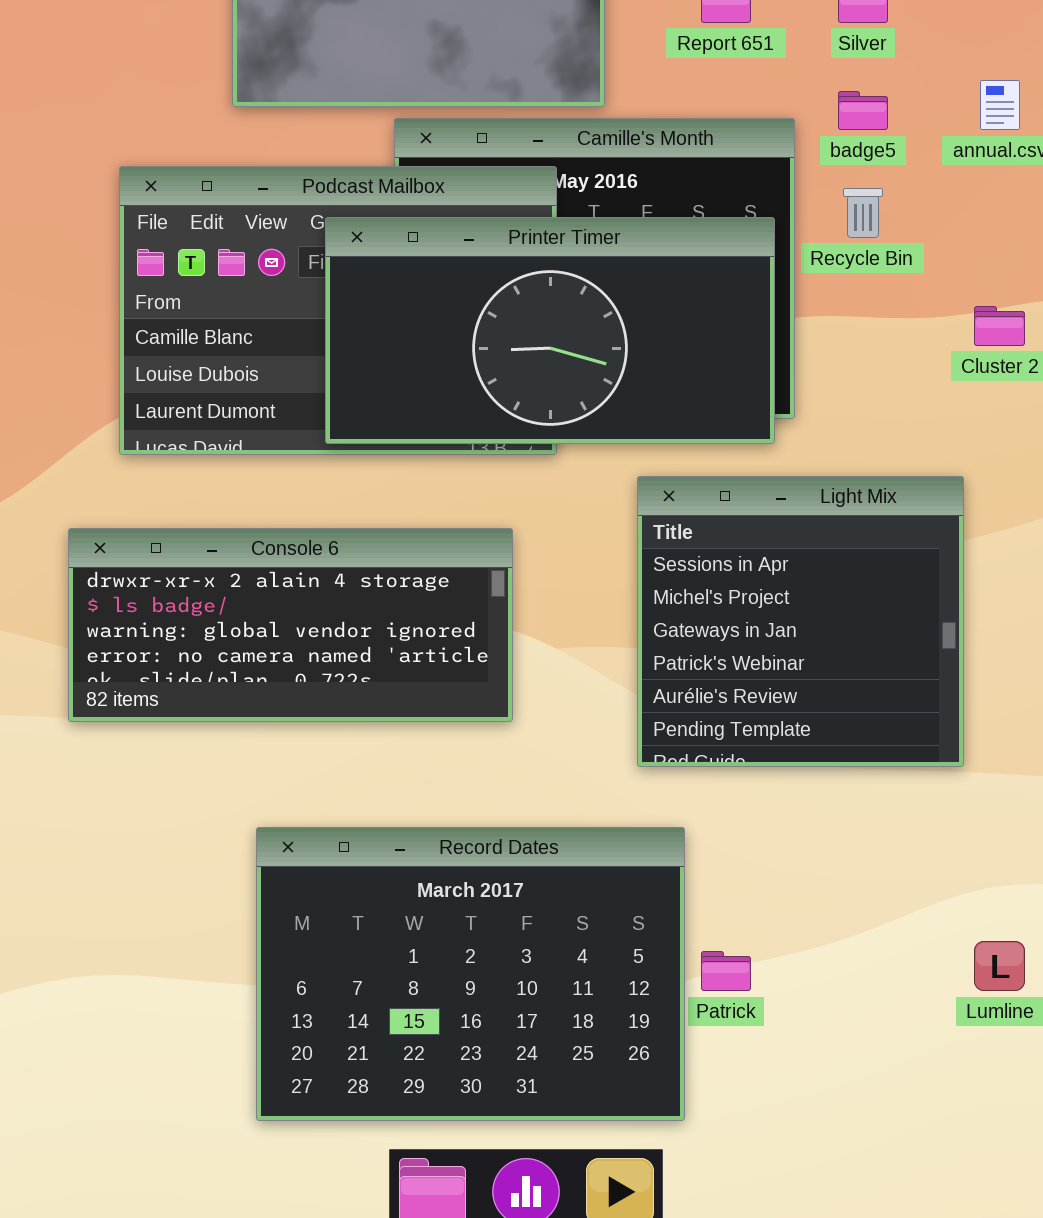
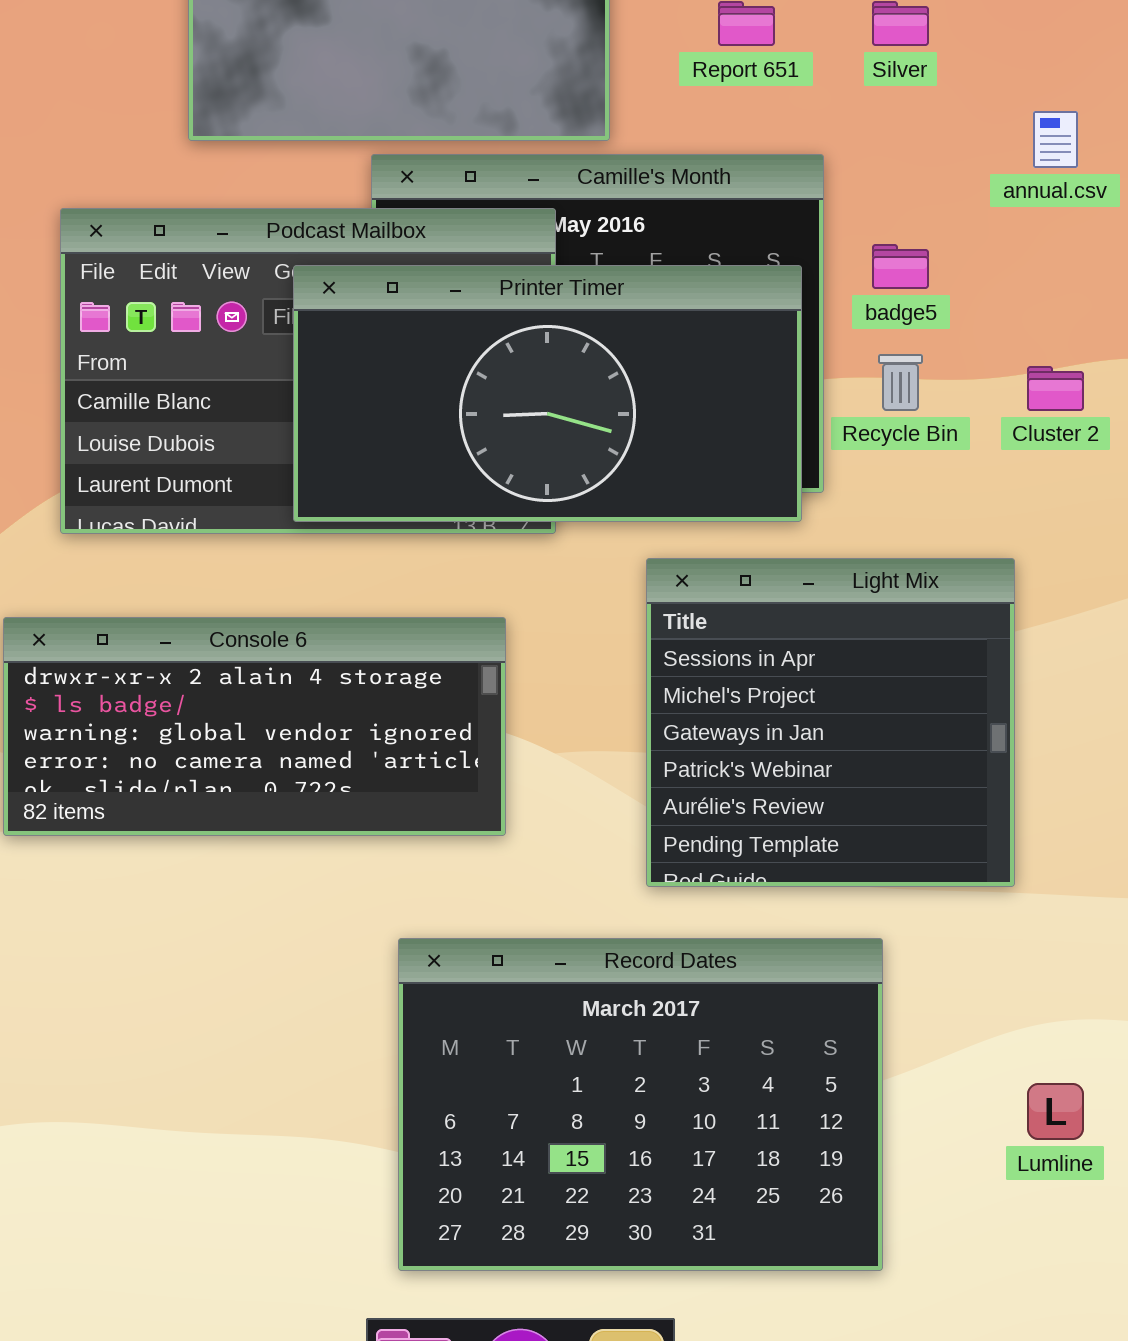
badge5: [838,91,888,130] -> [872,244,929,289], moved
Recycle Bin: [843,188,883,238] -> [878,354,923,411], moved
Record Dates: [256,827,685,1121] -> [398,938,883,1271], moved

